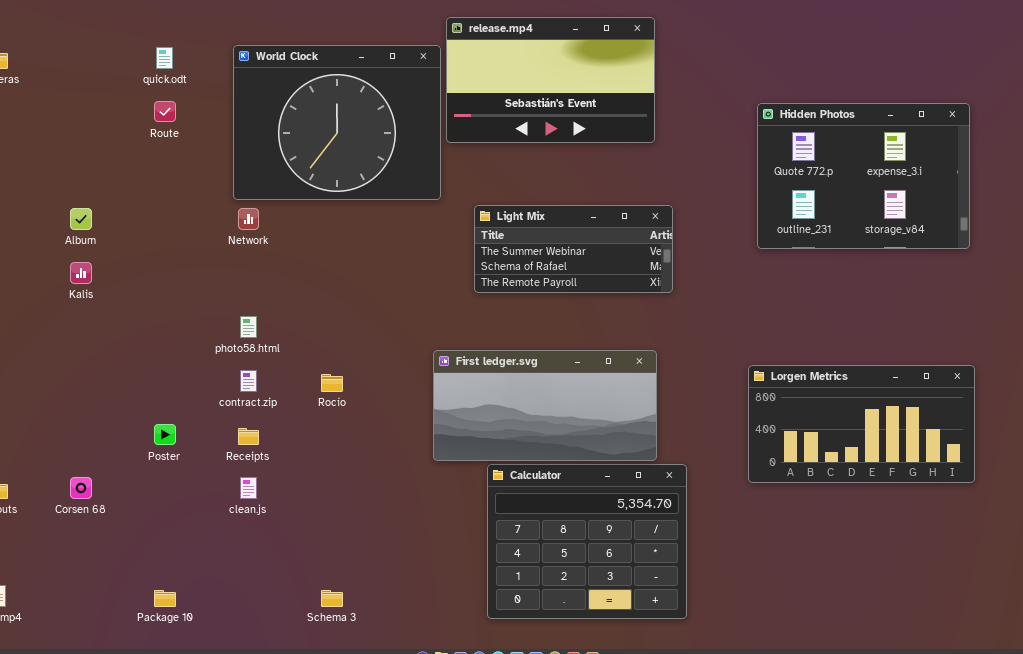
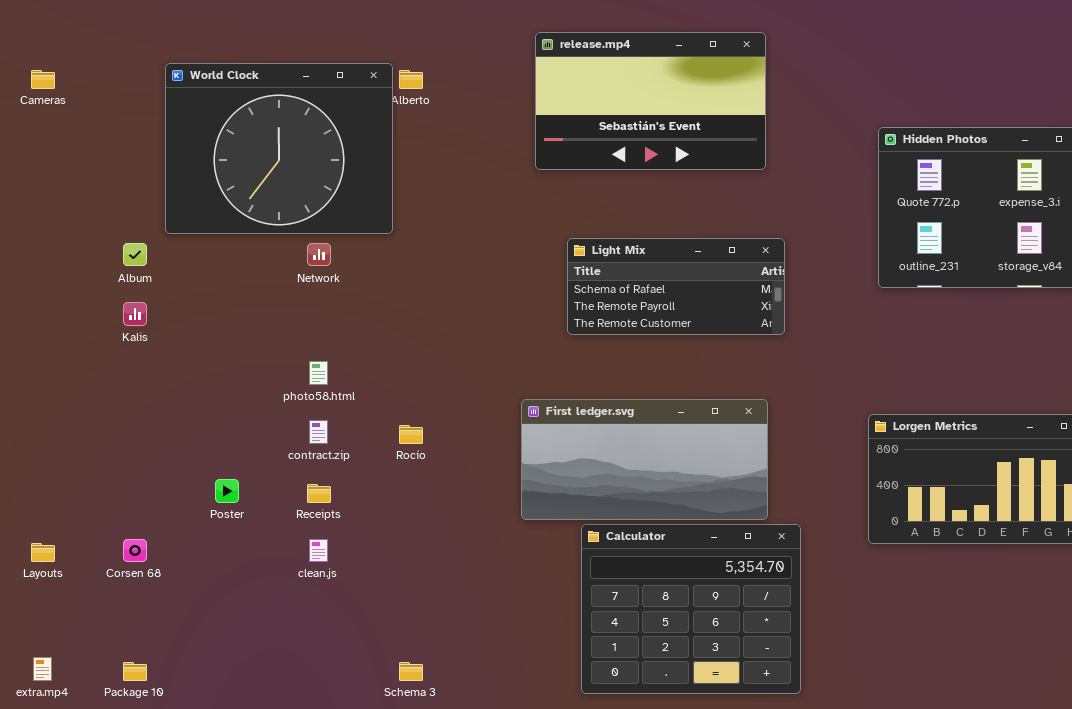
World Clock: [233,45,441,200] -> [165,63,393,234], moved
Light Mix: [474,205,673,293] -> [567,238,785,335], scrolled down 1 row
Package 10: [154,590,176,607] -> [123,662,147,681], moved

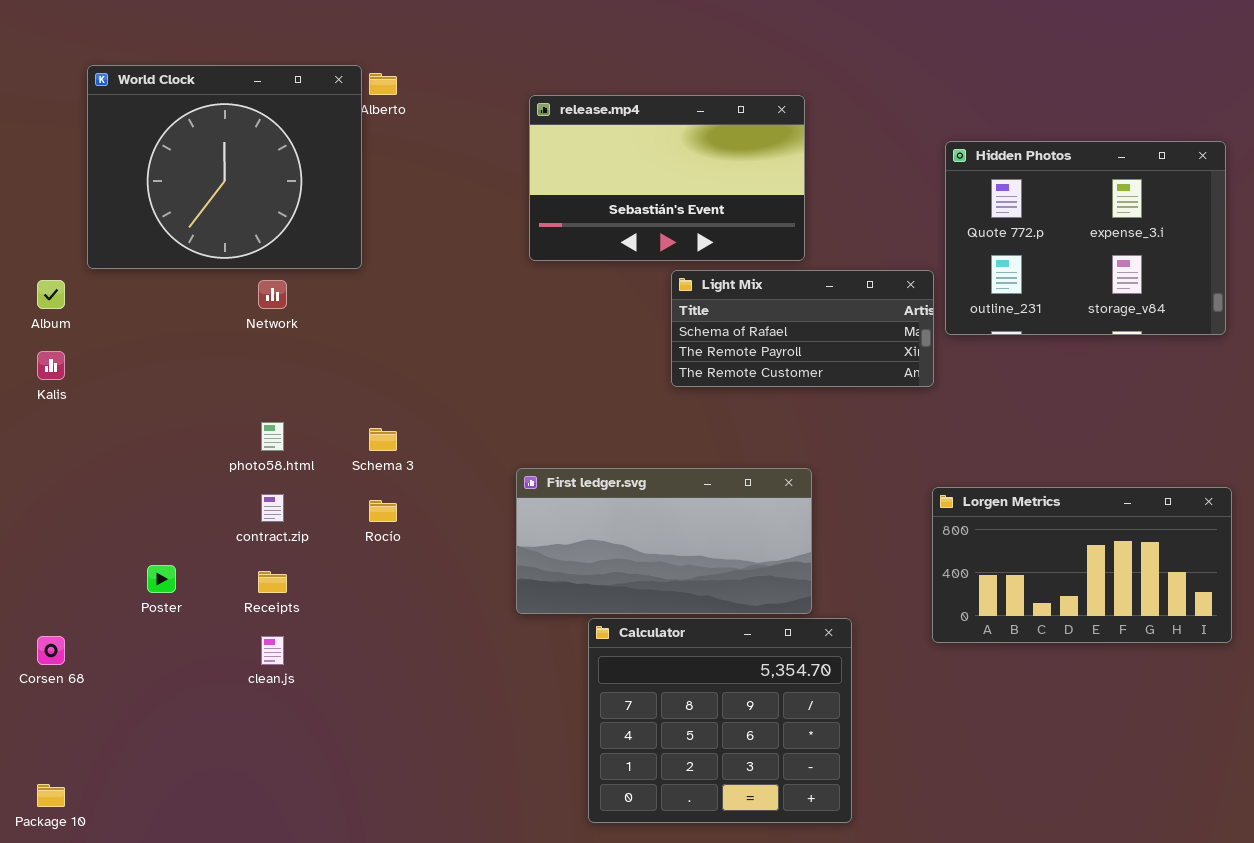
release.mp4: [535,32,766,170] -> [529,95,805,261], moved
Light Mix: [567,238,785,335] -> [671,270,934,387], moved
Schema 3: [399,662,423,681] -> [369,428,397,451], moved

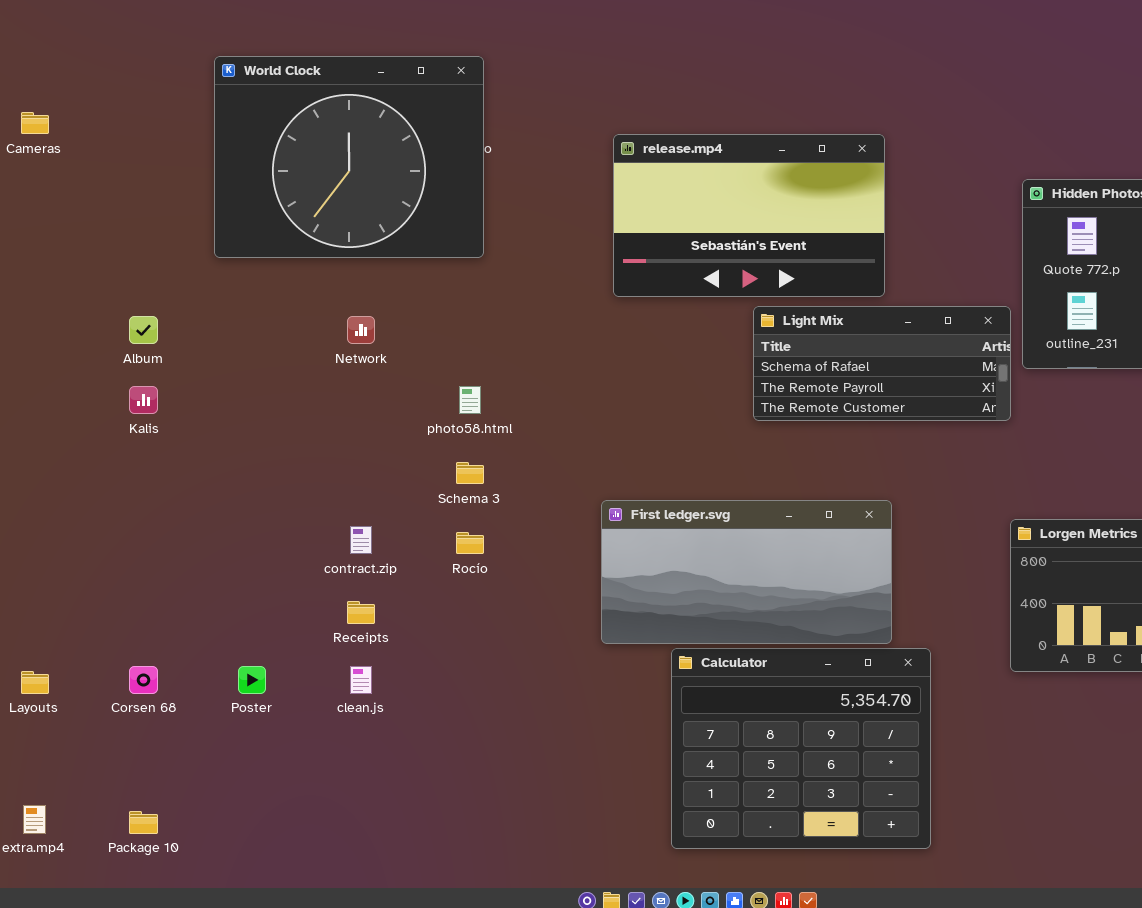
World Clock: [87,65,362,269] -> [214,56,484,258], moved
photo58.html: [261,422,284,451] -> [459,386,481,414], moved
Poster: [147,565,176,593] -> [238,666,266,694], moved

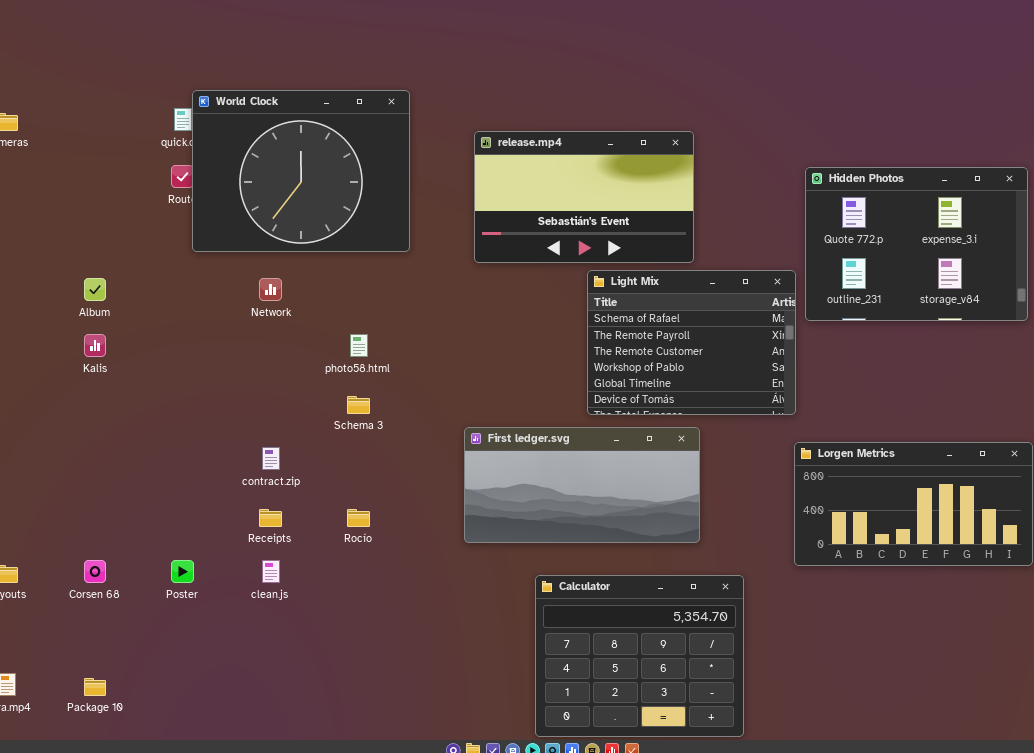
World Clock: [214,56,484,258] -> [192,90,410,252], moved
Light Mix: [753,306,1011,421] -> [587,270,796,415], resized
Rocío: [456,532,484,554] -> [347,509,370,527], moved
Calculator: [671,648,931,849] -> [535,575,744,737], moved

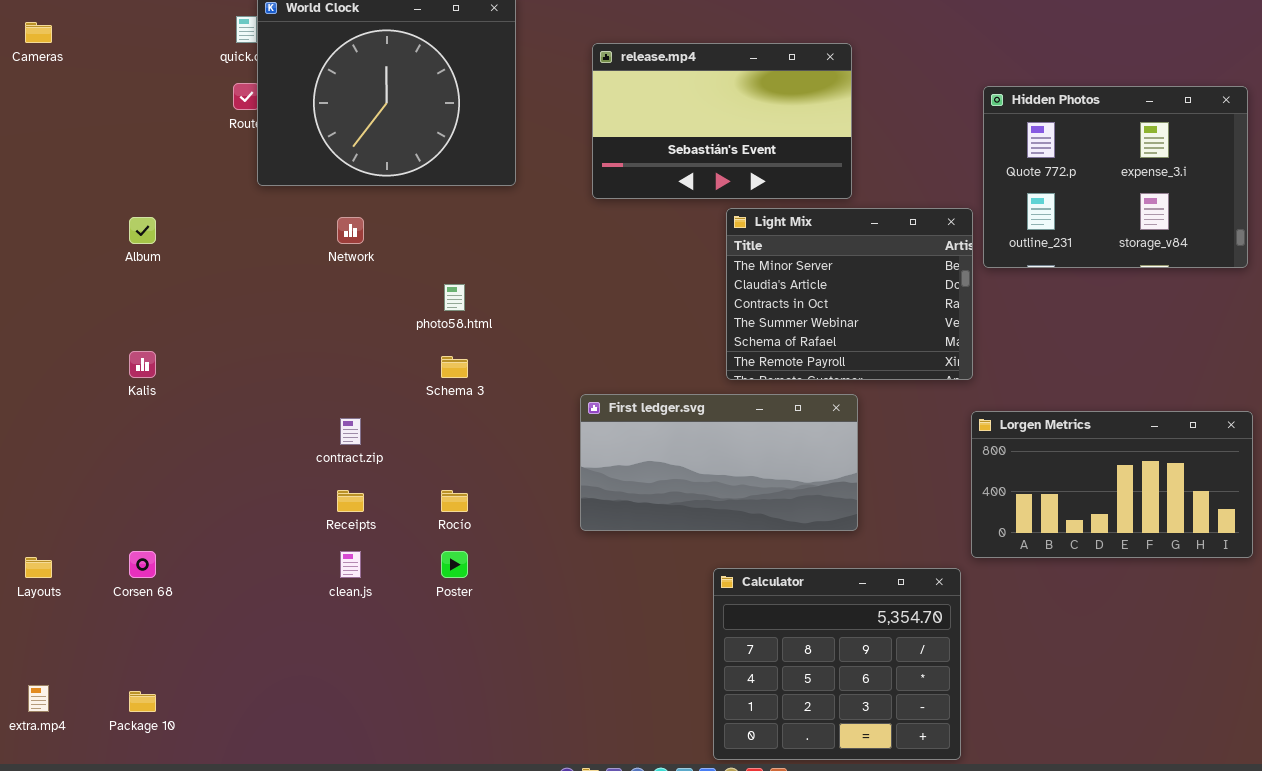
Light Mix: [587,270,796,415] -> [726,208,973,380], scrolled up 4 rows
Kalis: [84,334,106,357] -> [129,351,156,378], moved
Poster: [171,560,194,583] -> [441,551,468,578], moved
Calculator: [535,575,744,737] -> [713,568,961,760], moved

